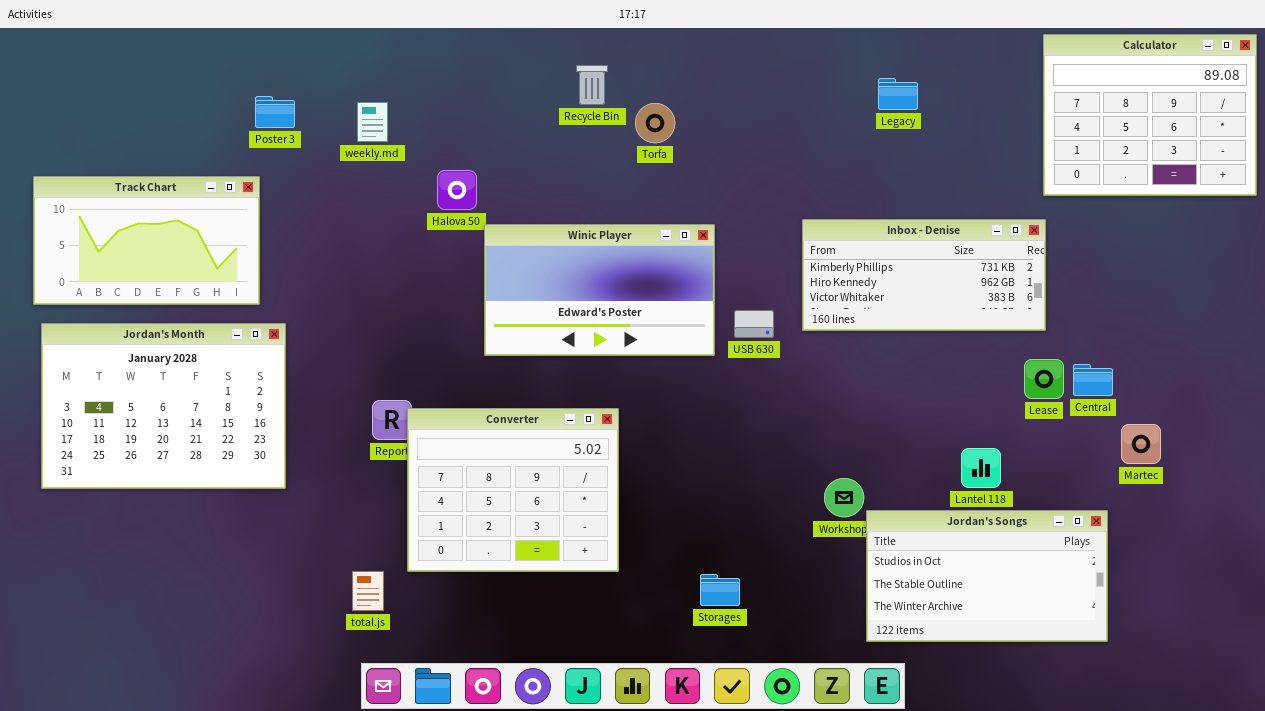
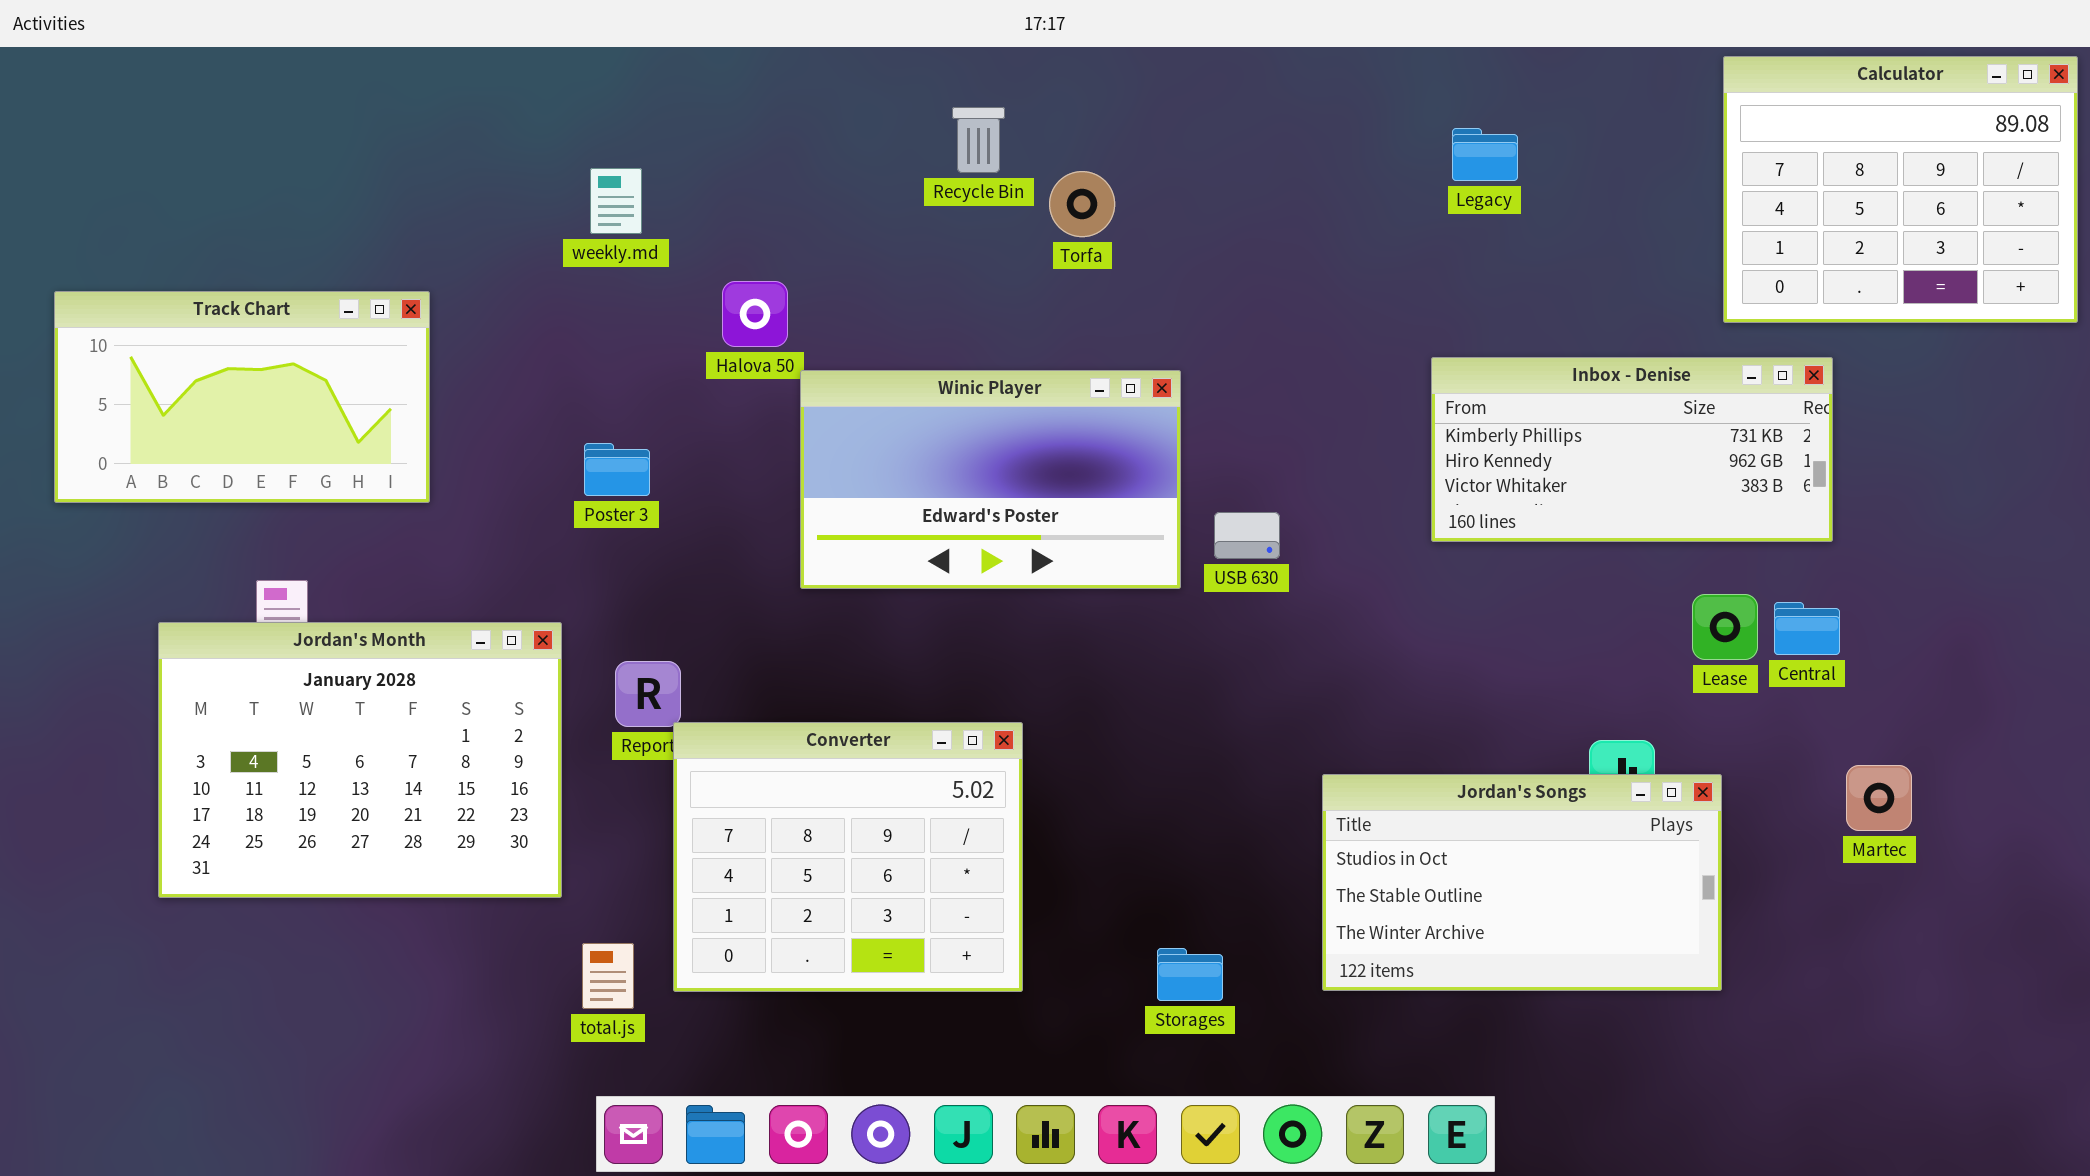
Poster 3: [255,96,295,128] -> [584,443,650,496], moved
Inbox - Denise: [802,219,1046,331] -> [1431,357,1833,542], moved
Jordan's Month: [41,323,286,489] -> [158,622,562,898], moved
Converter: [407,408,619,572] -> [673,722,1023,992], moved
Martec: [1121,424,1161,464] -> [1846,765,1912,831], moved
Jordan's Songs: [866,510,1108,642] -> [1322,774,1722,991], moved

